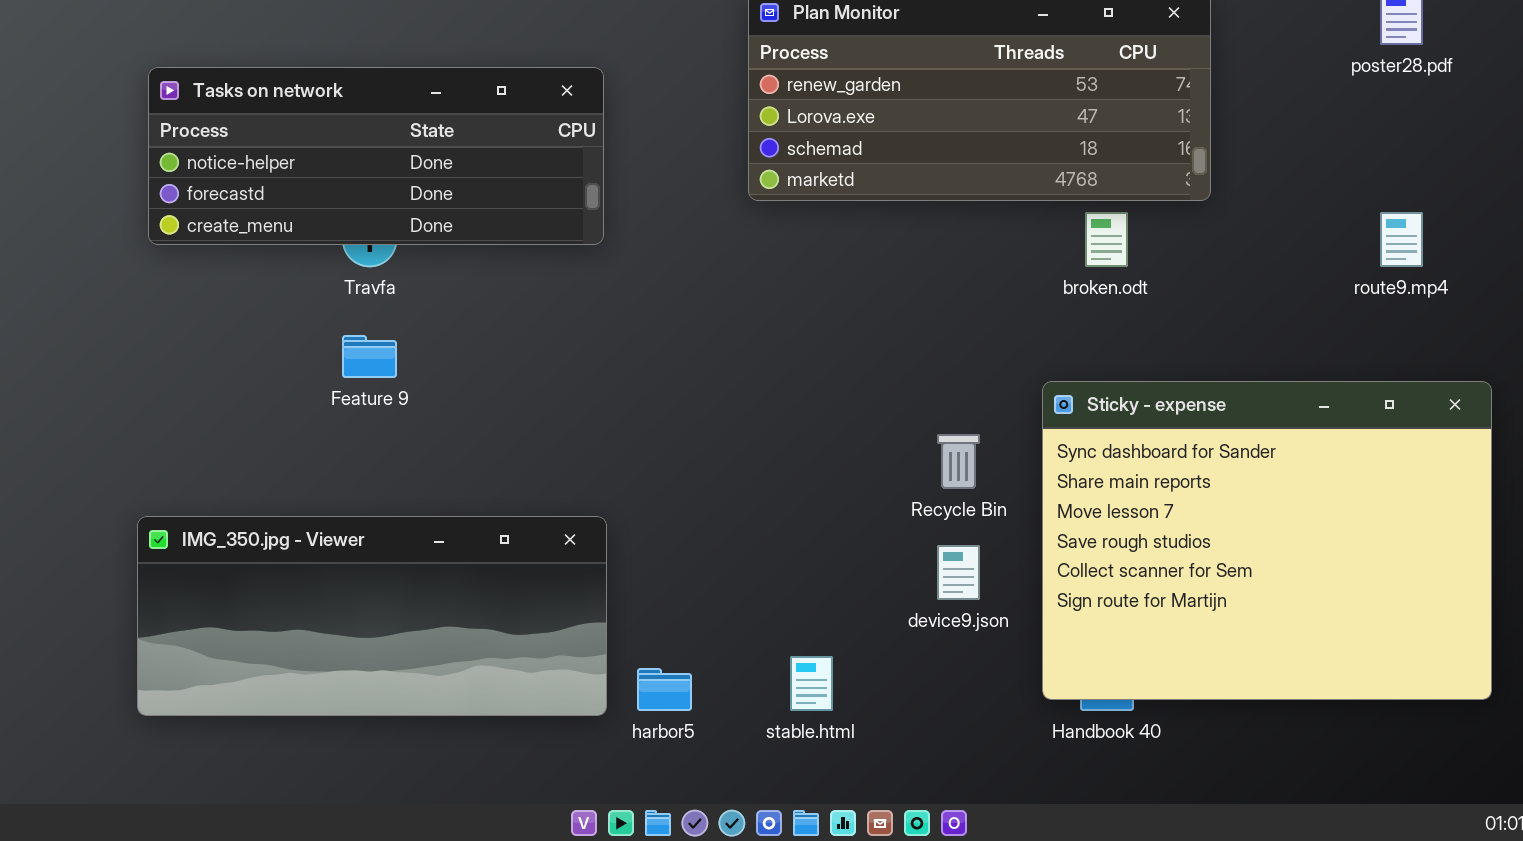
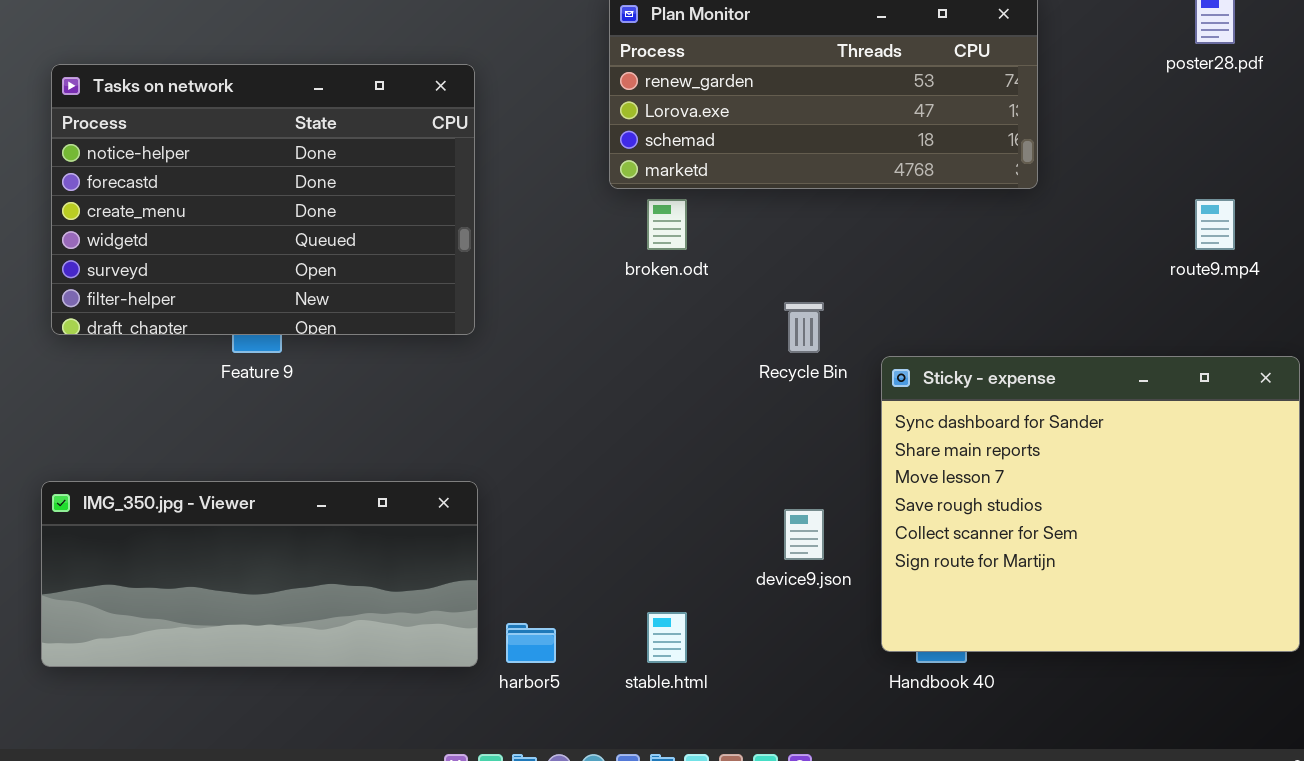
Tasks on network: [148,67,604,245] -> [51,64,475,335], resized
broken.odt: [1085,212,1128,267] -> [647,199,687,250], moved
Recycle Bin: [937,434,980,489] -> [784,302,824,353], moved

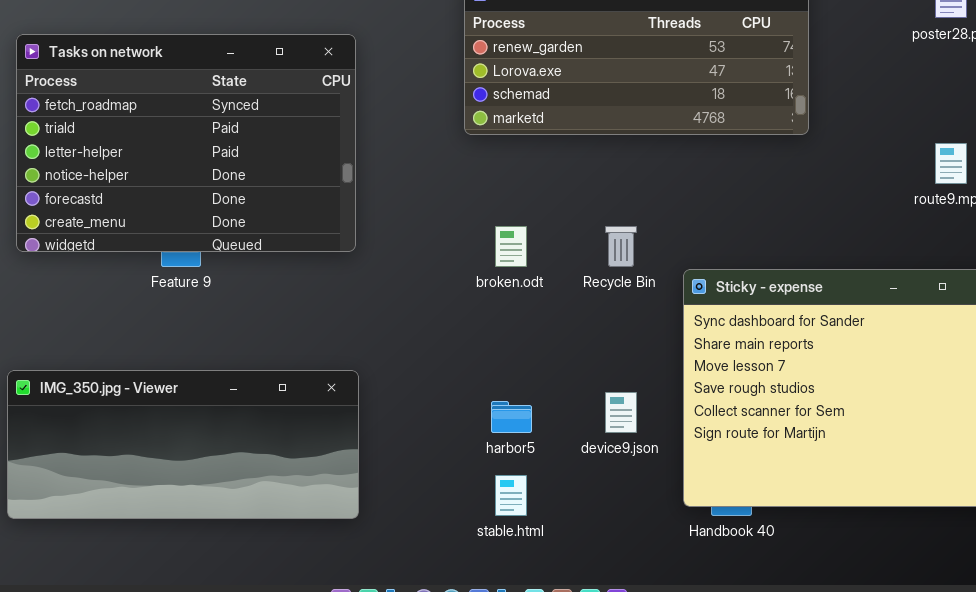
Tasks on network: [51,64,475,335] -> [16,34,356,252], scrolled up 3 rows
broken.odt: [647,199,687,250] -> [495,226,527,267], moved
harbor5: [506,623,556,663] -> [491,401,532,433], moved

